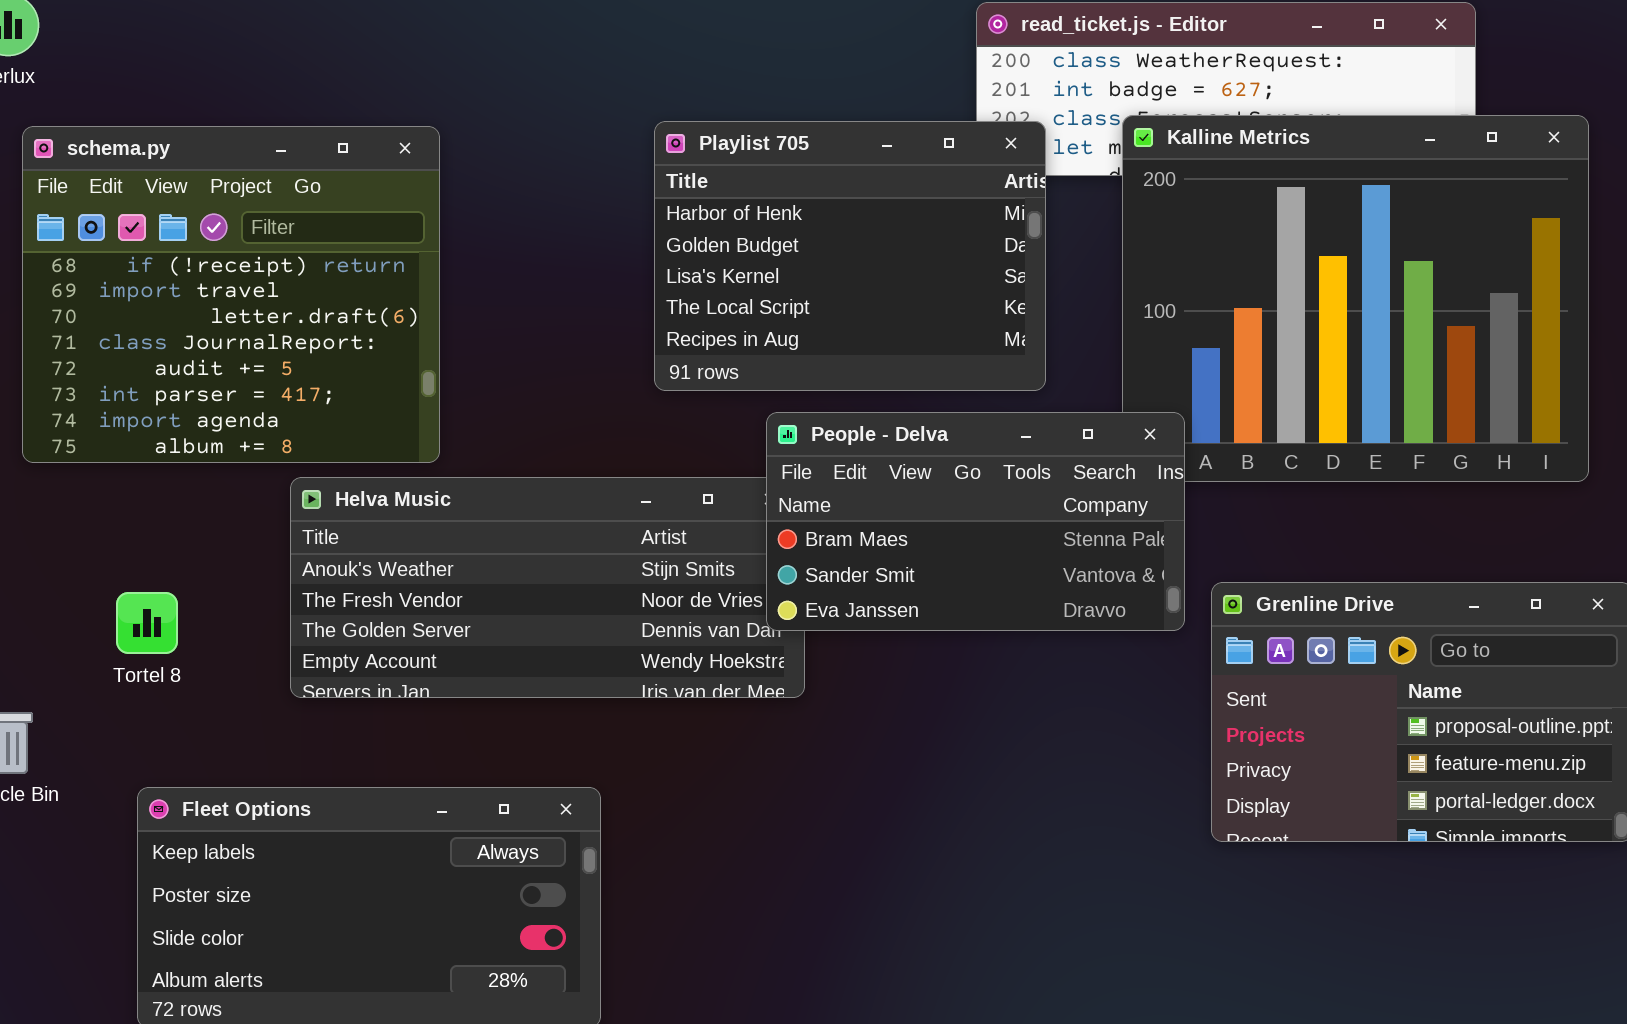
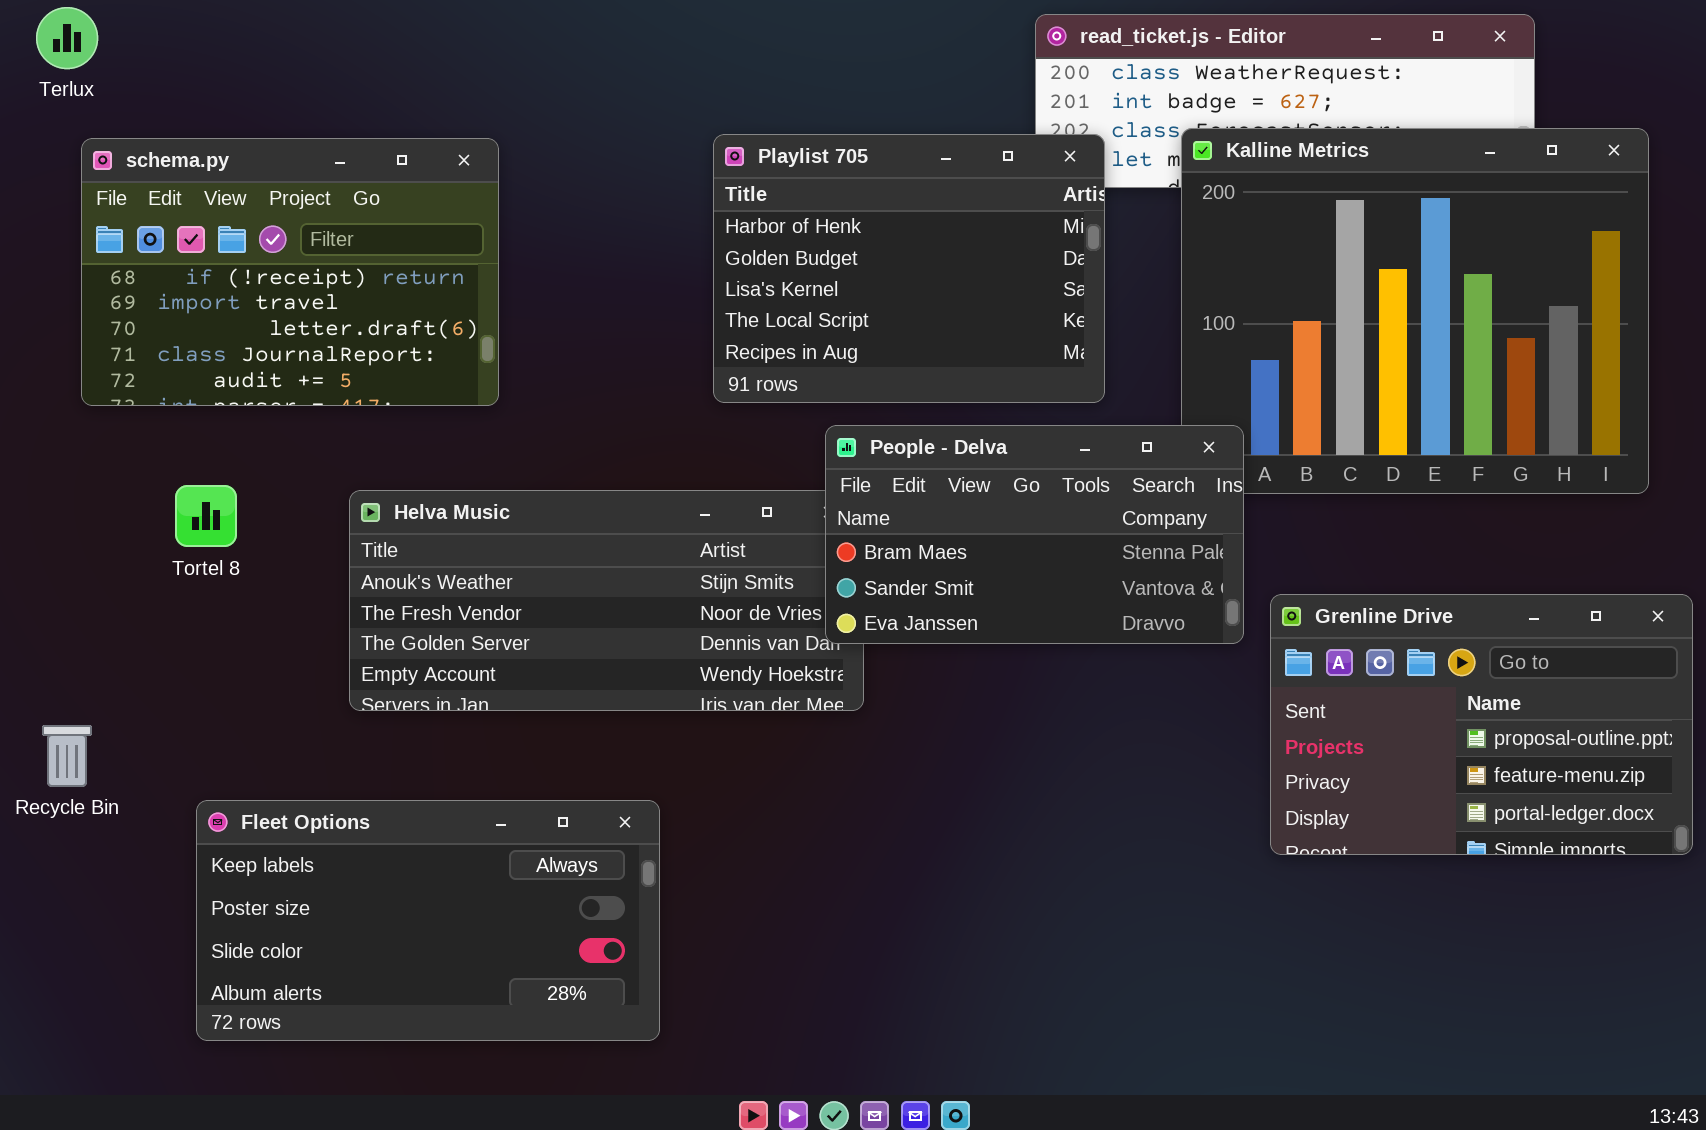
schema.py: [22,126,440,463] -> [81,138,499,406], resized
Tortel 8: [116,592,178,654] -> [175,485,237,547], moved

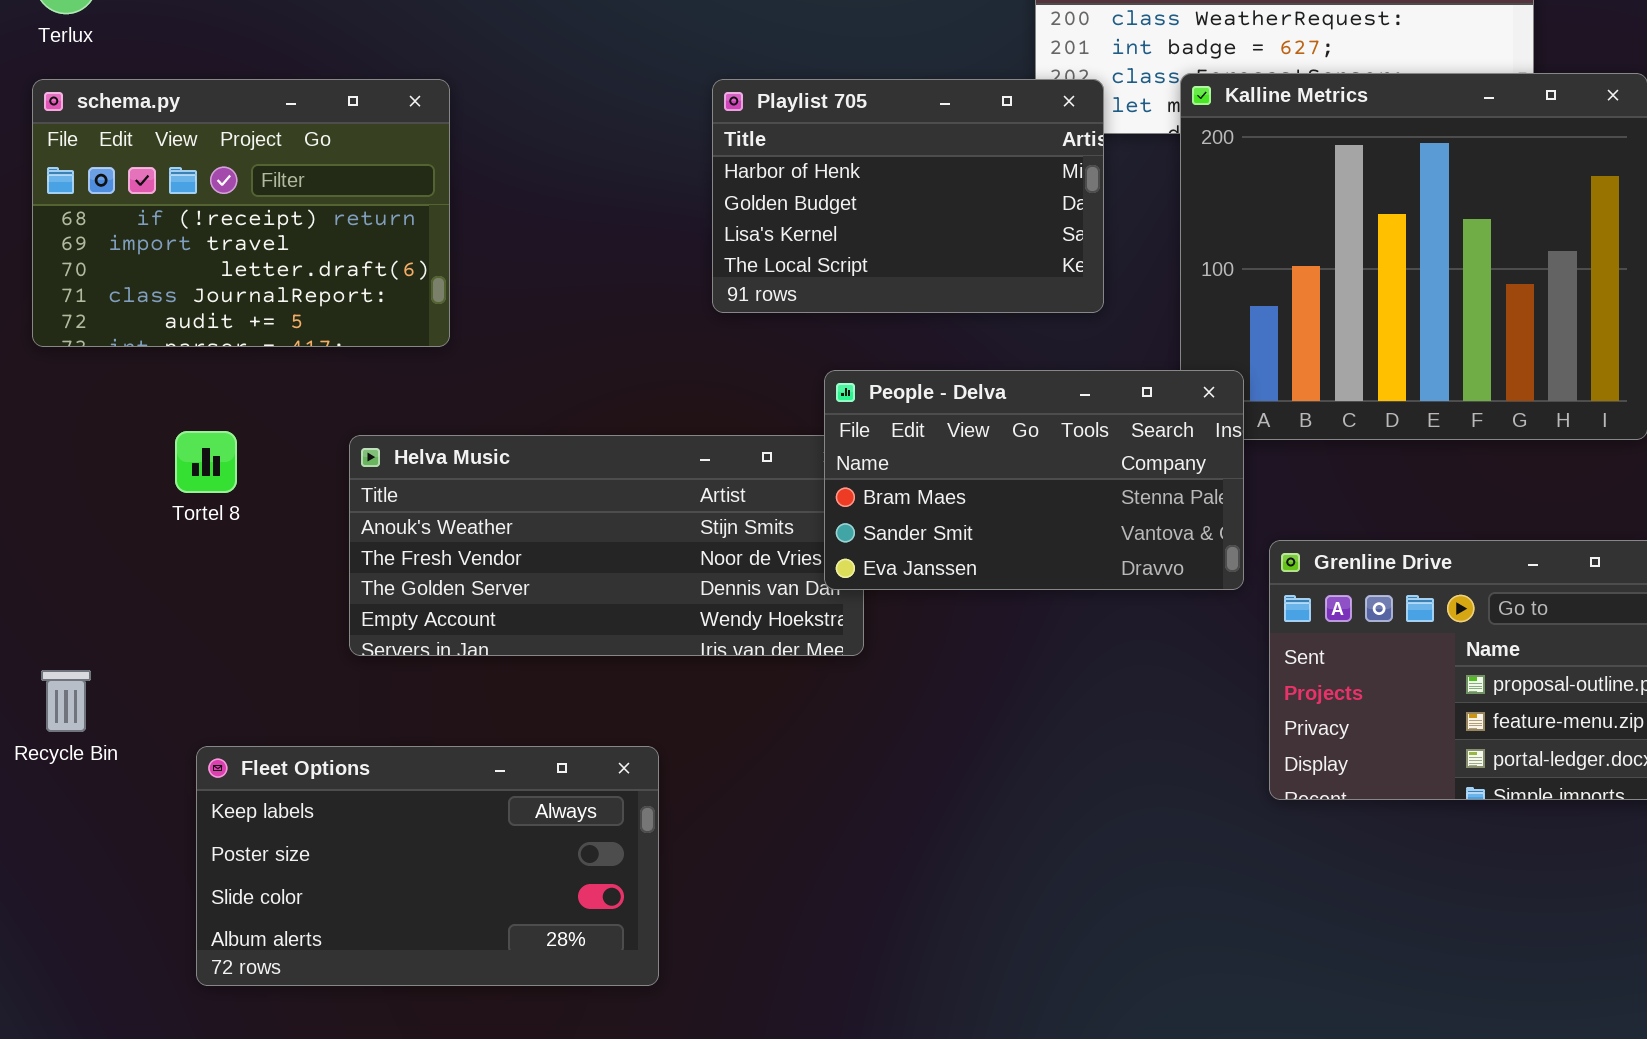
Playlist 705: [713,134,1105,403] -> [712,79,1104,313], resized
schema.py: [81,138,499,406] -> [32,79,450,347], moved

